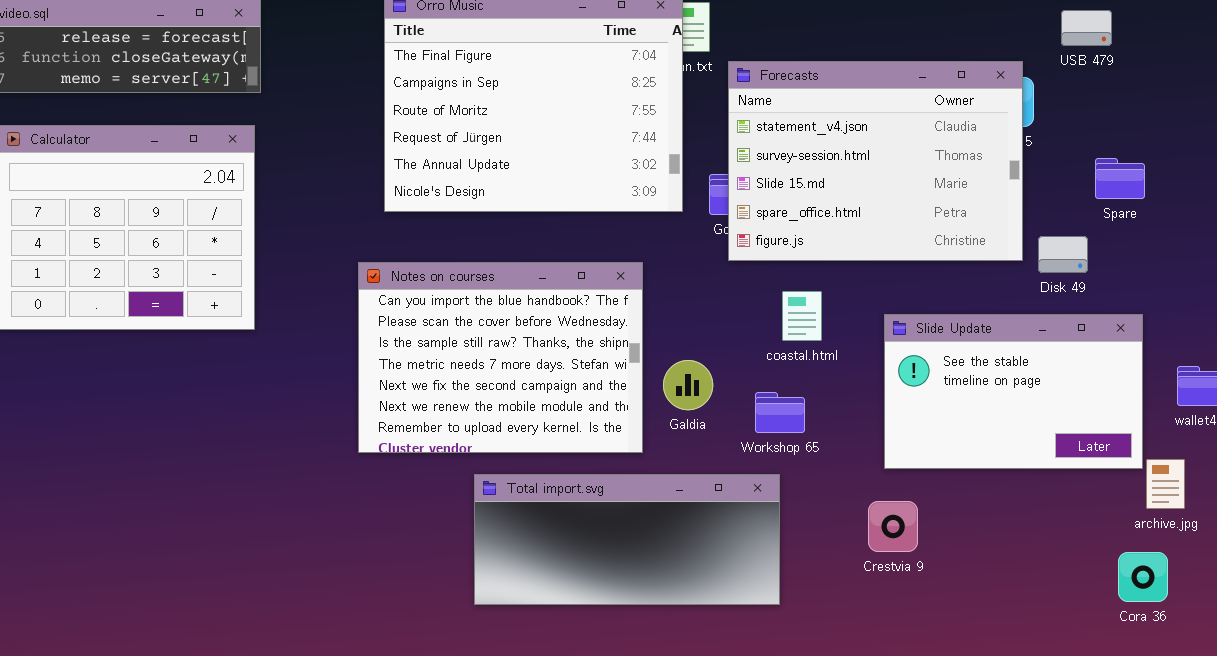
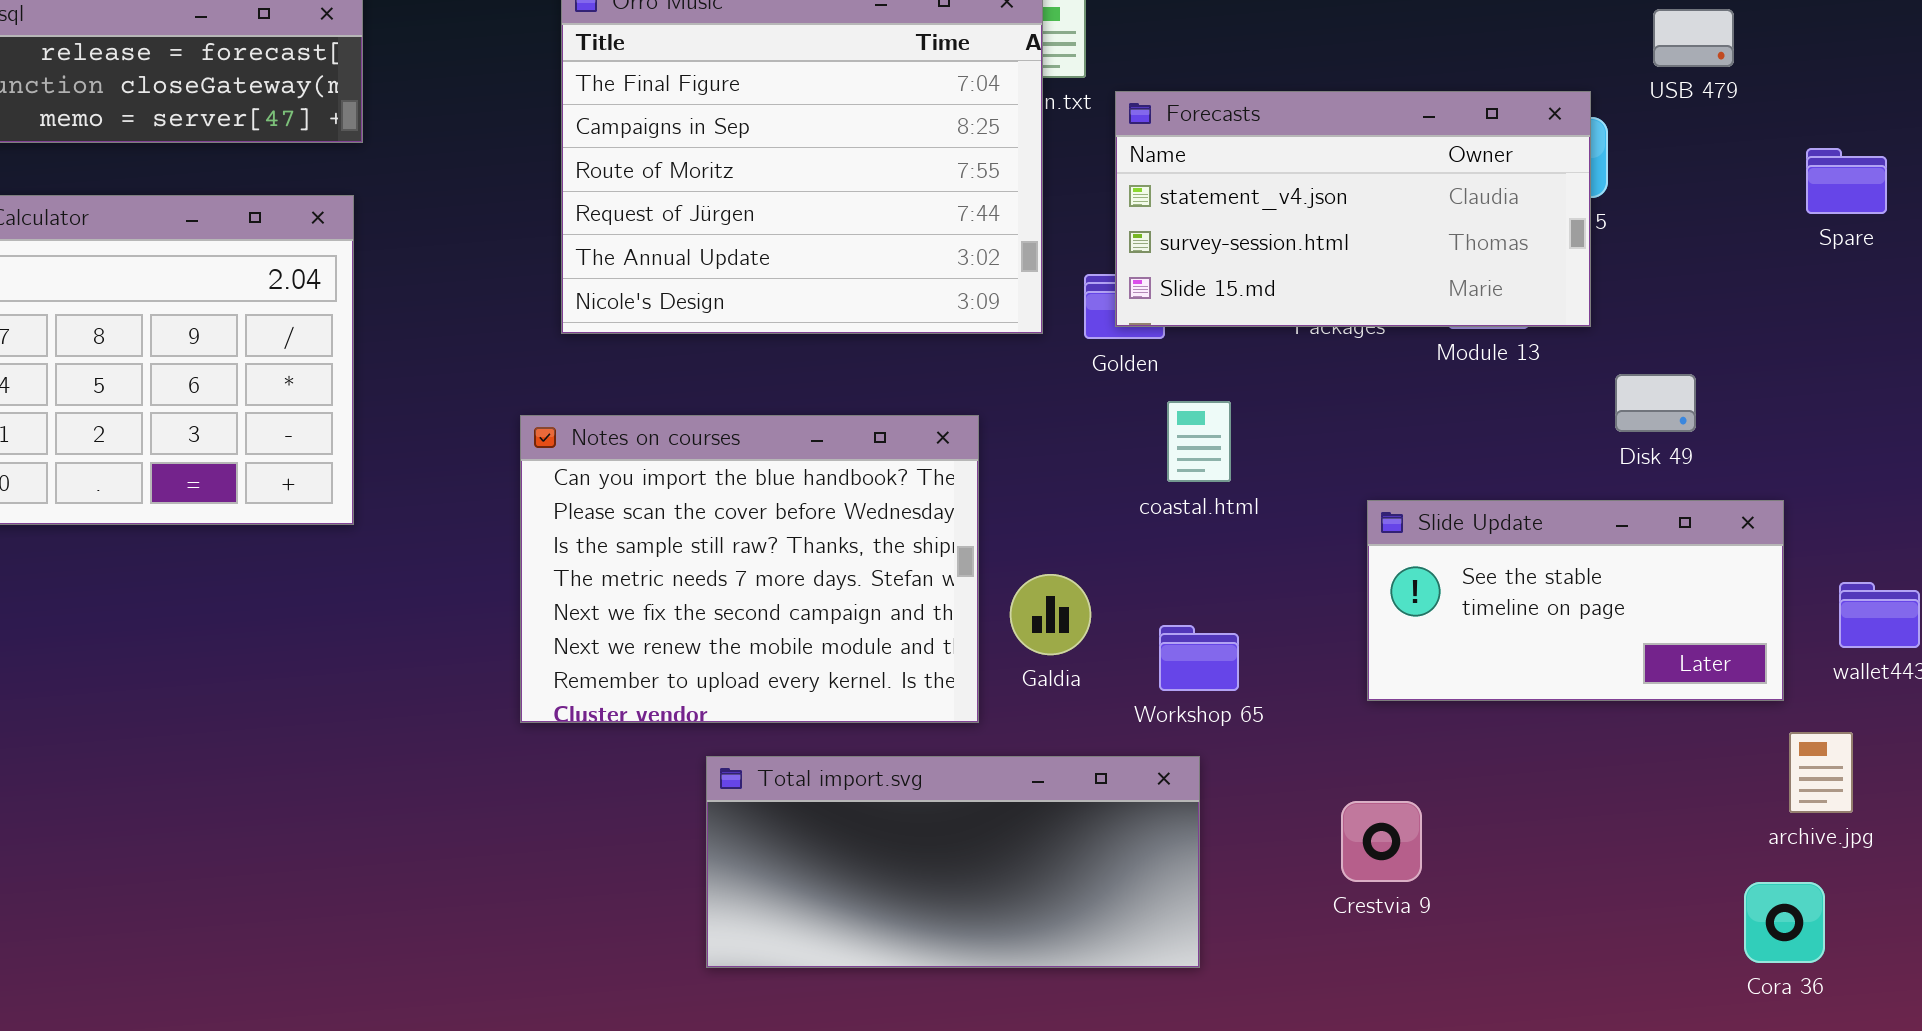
Forecasts: [728,61,1023,261] -> [1115,91,1591,327], resized
Spare: [1095,158,1145,199] -> [1806,148,1887,214], moved
coastal.html: [782,291,822,341] -> [1167,401,1231,482], moved
Slide Update: [884,314,1143,469] -> [1367,500,1784,701], resized

